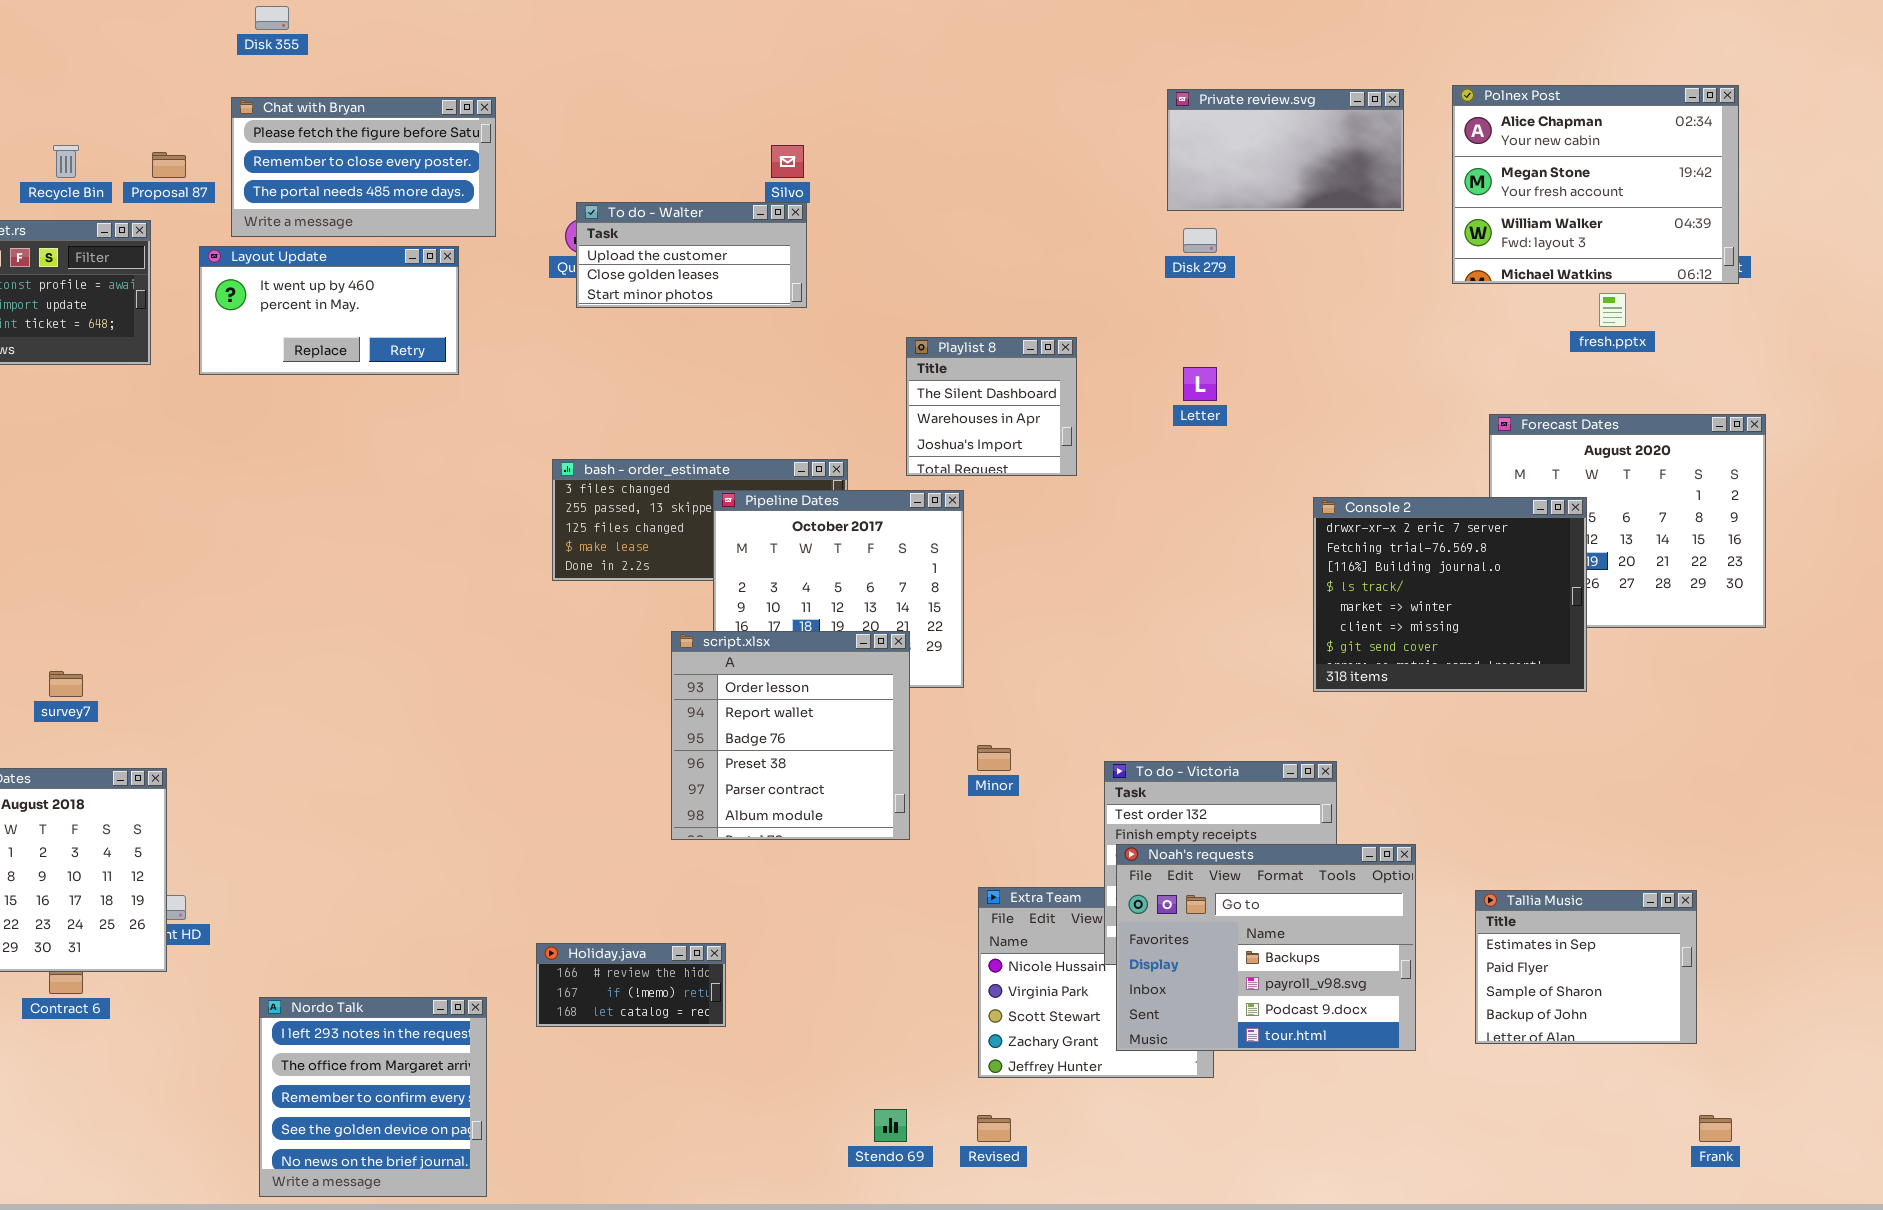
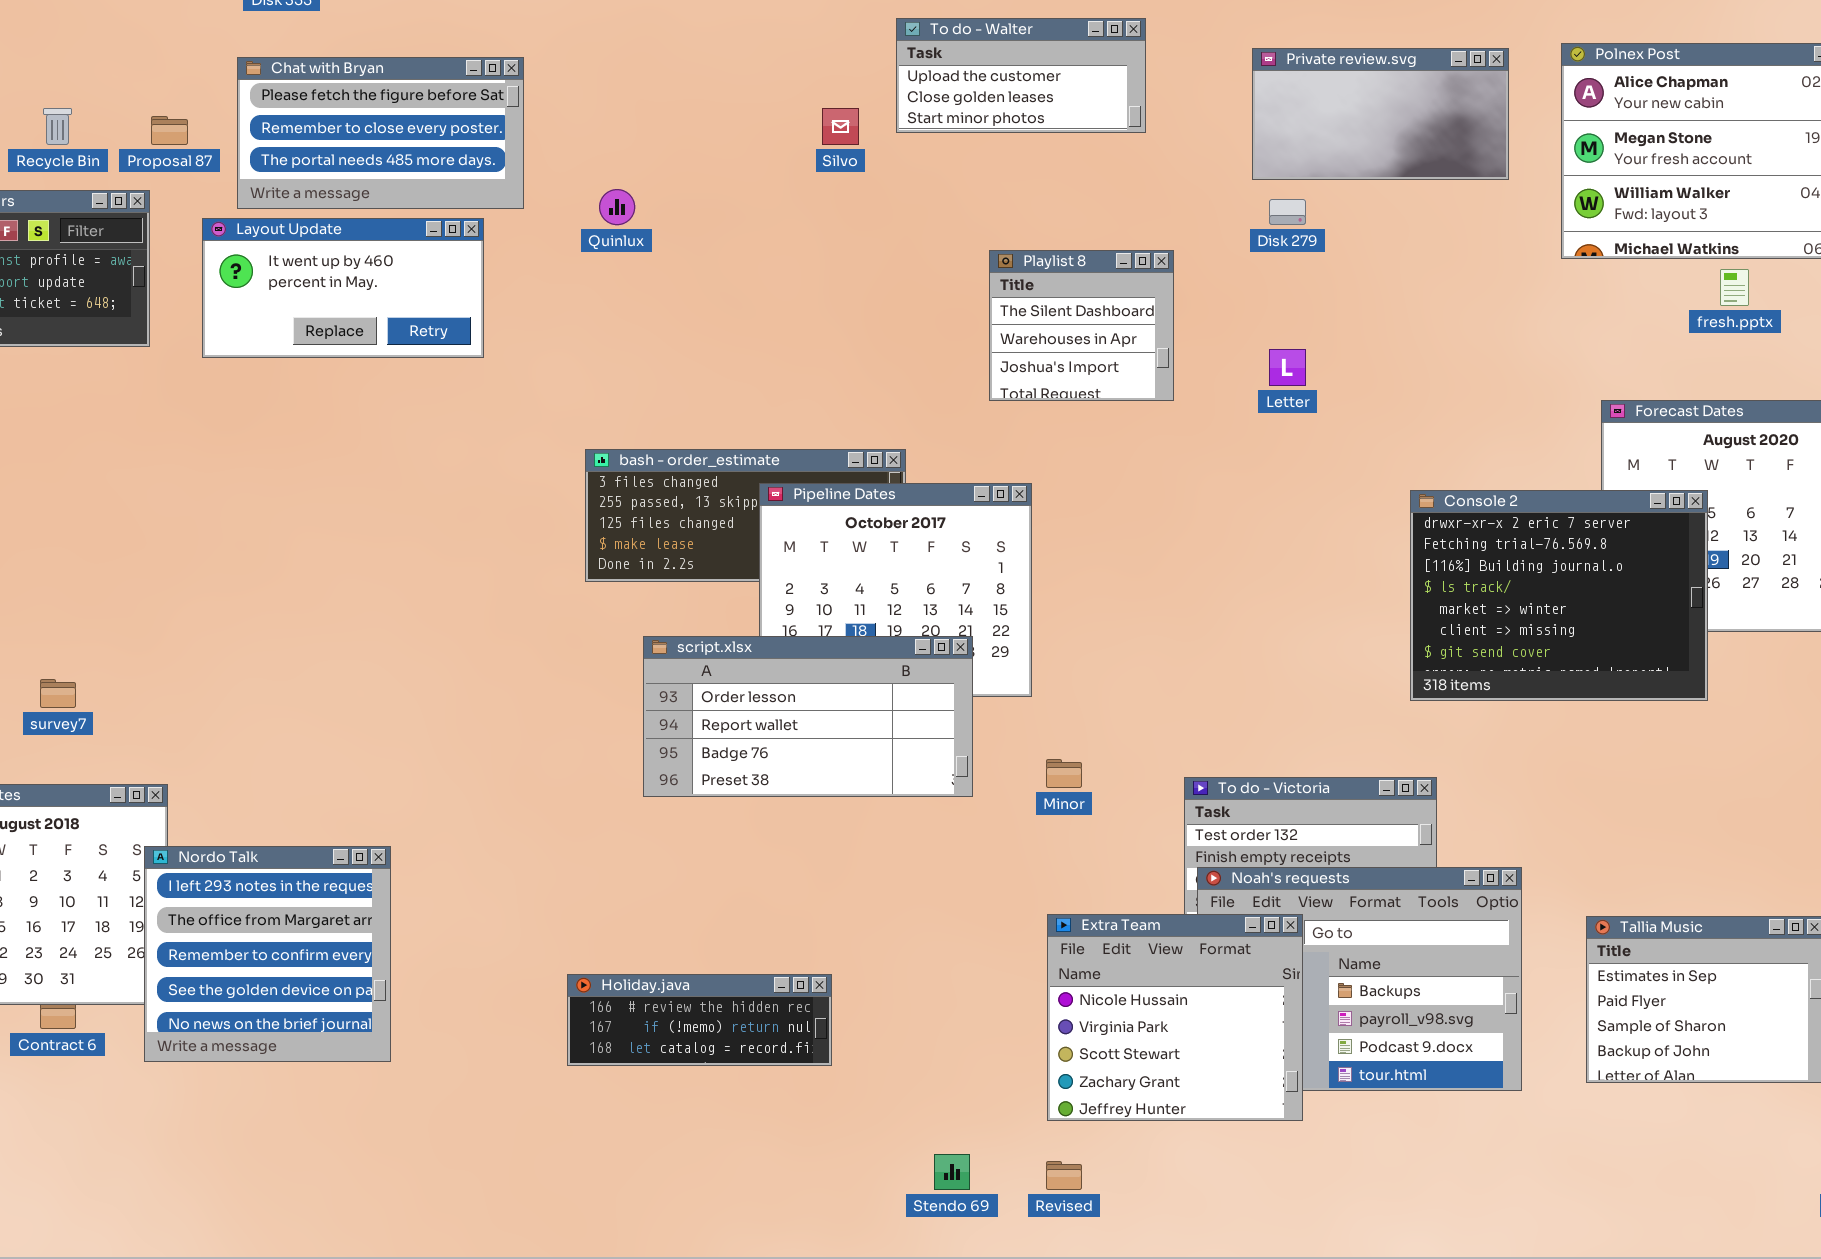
To do - Walter: [576,202,807,308] -> [896,18,1146,133], moved
Playlist 8: [906,337,1077,476] -> [989,250,1174,401], moved
script.xlsx: [671,631,910,840] -> [643,636,973,797], resized
Extra Team: [978,887,1214,1078] -> [1047,914,1303,1121], raised
Holiday.java: [536,943,726,1027] -> [567,974,832,1066], resized
Nordo Talk: [259,997,487,1197] -> [144,846,391,1062], moved

